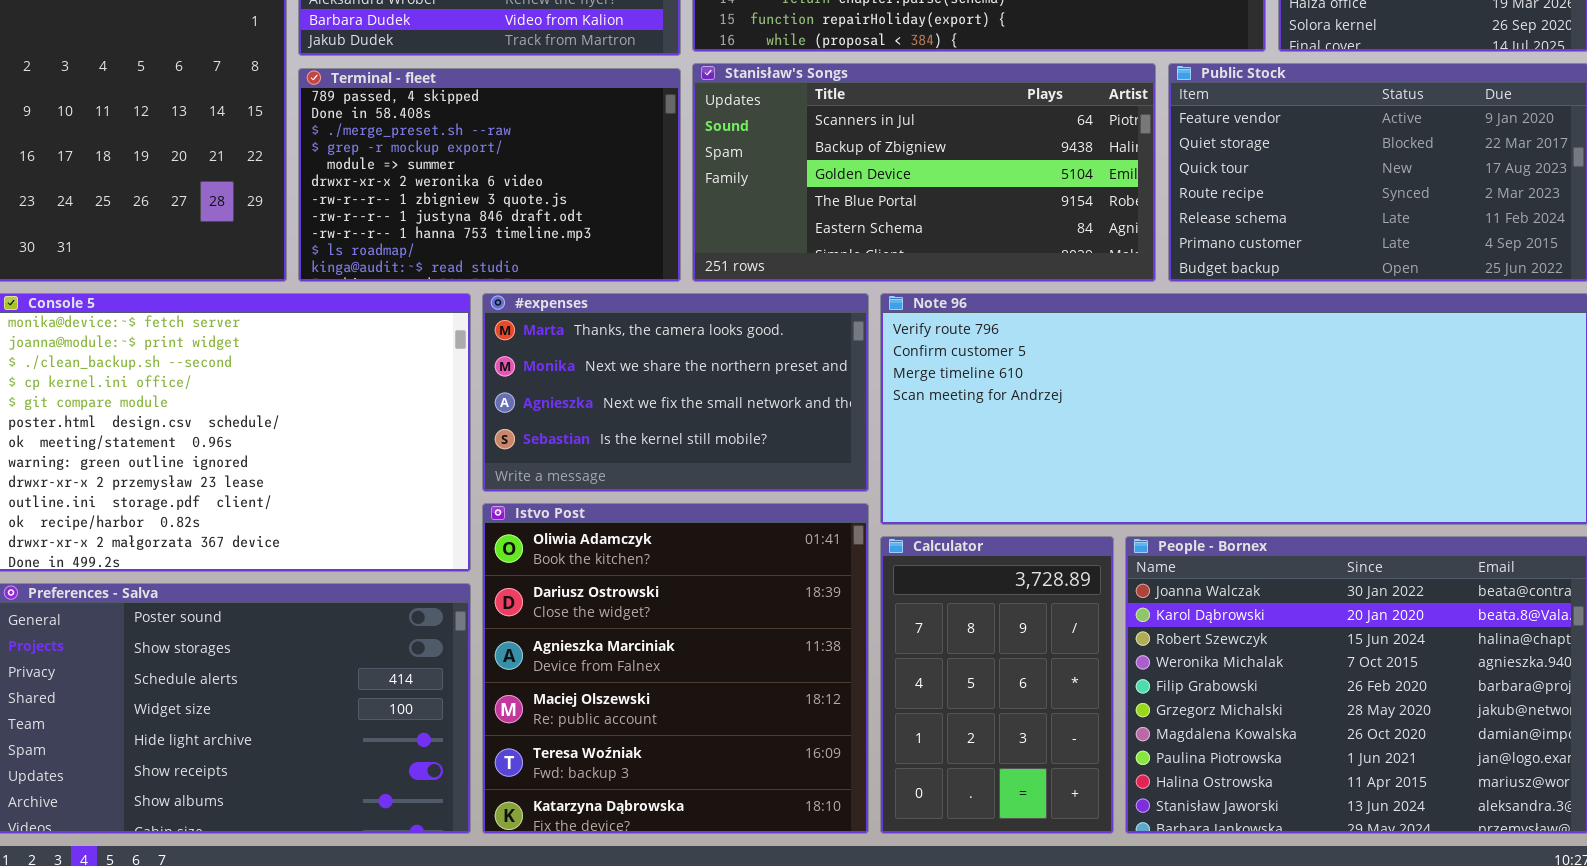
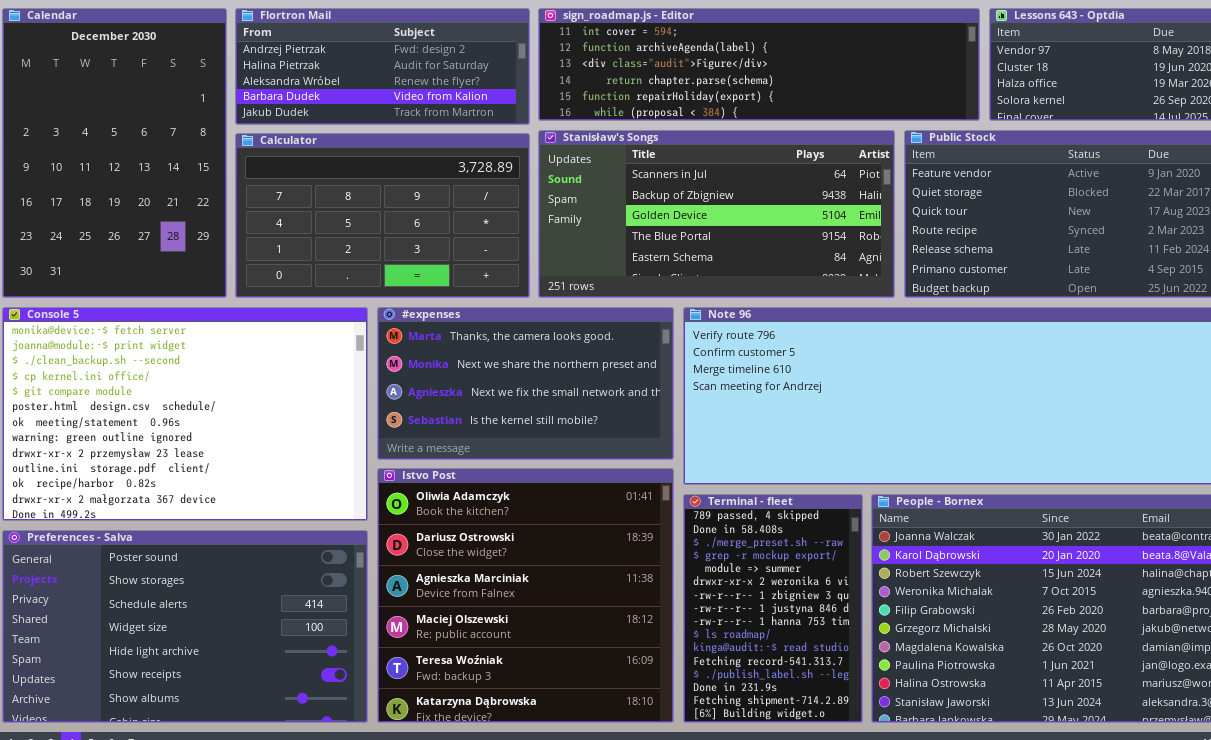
Terminal - fleet: [298,68,681,282] -> [683,494,863,723], moved, resized
Calculator: [880,536,1114,834] -> [235,133,530,298], moved, resized

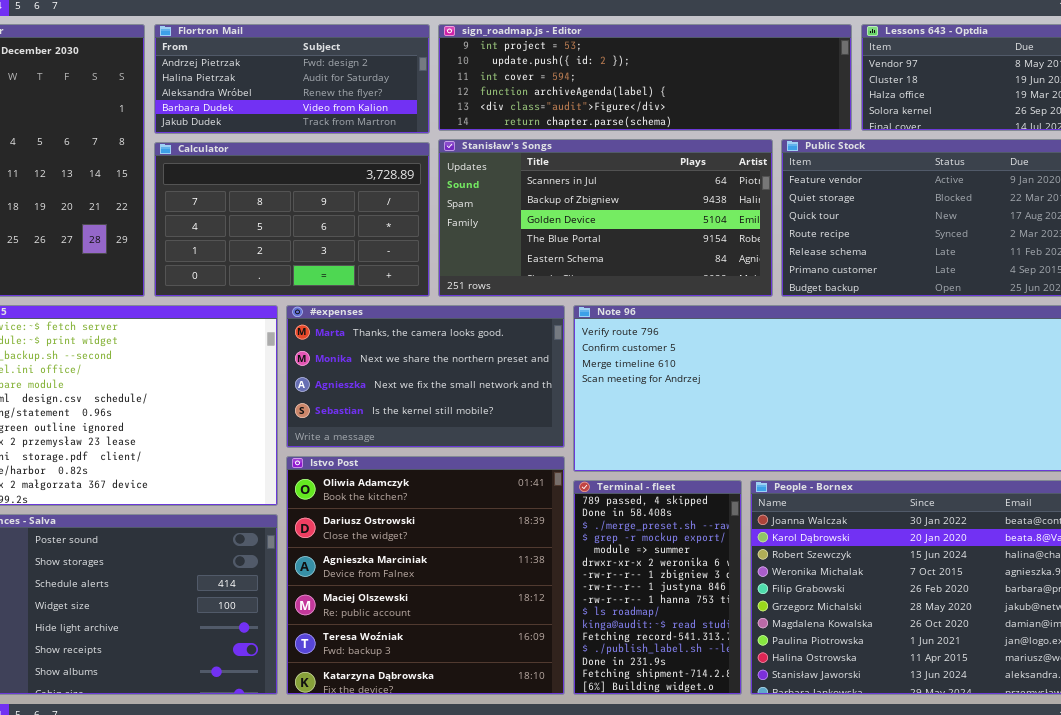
sign_roadmap.js - Editor: [538,8,980,121] -> [438,24,852,131], scrolled up 2 rows

